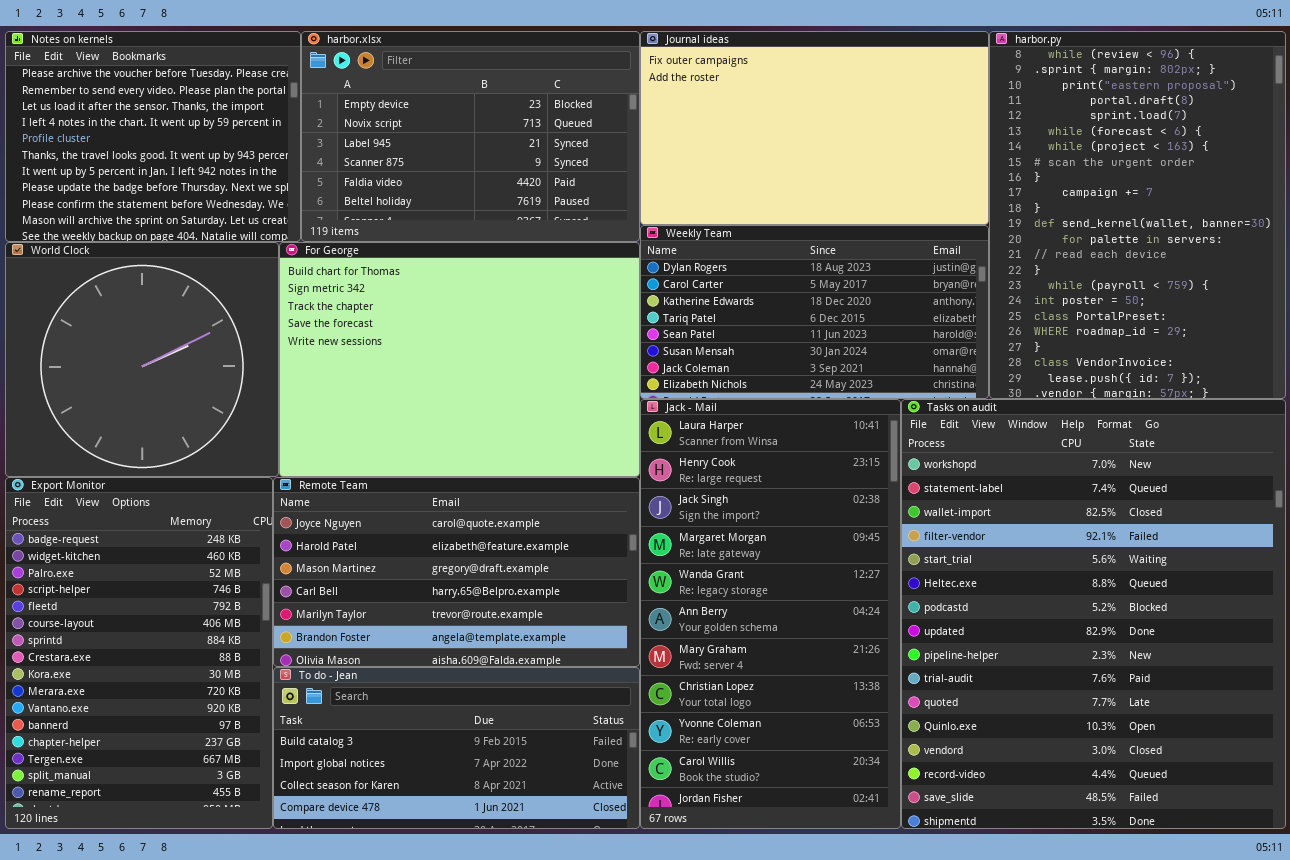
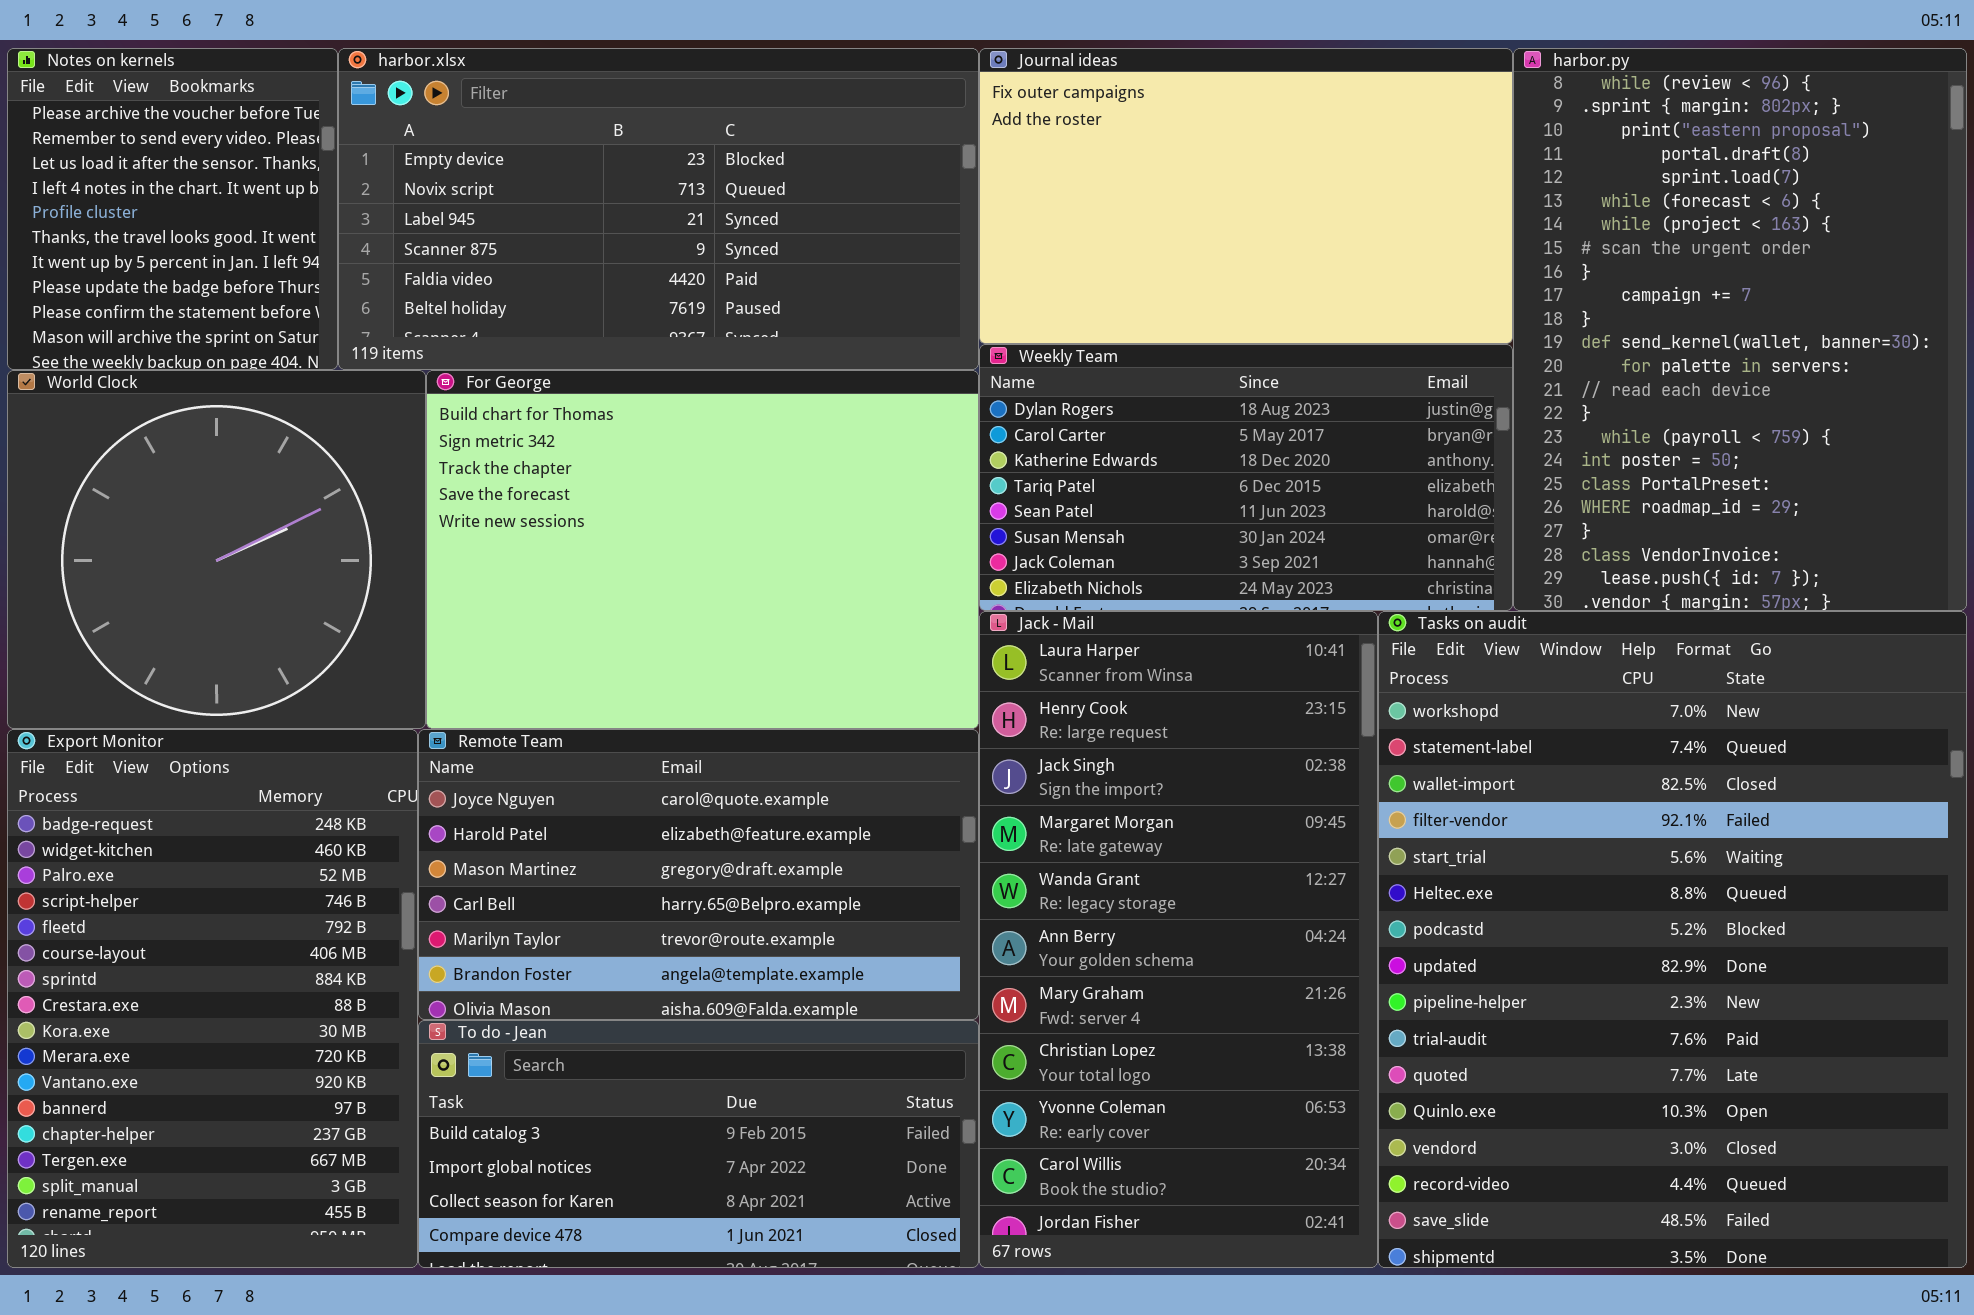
Notes on kernels: [5,31,301,242] -> [7,48,338,370], resized
harbor.xlsx: [301,31,640,242] -> [338,48,979,370], resized

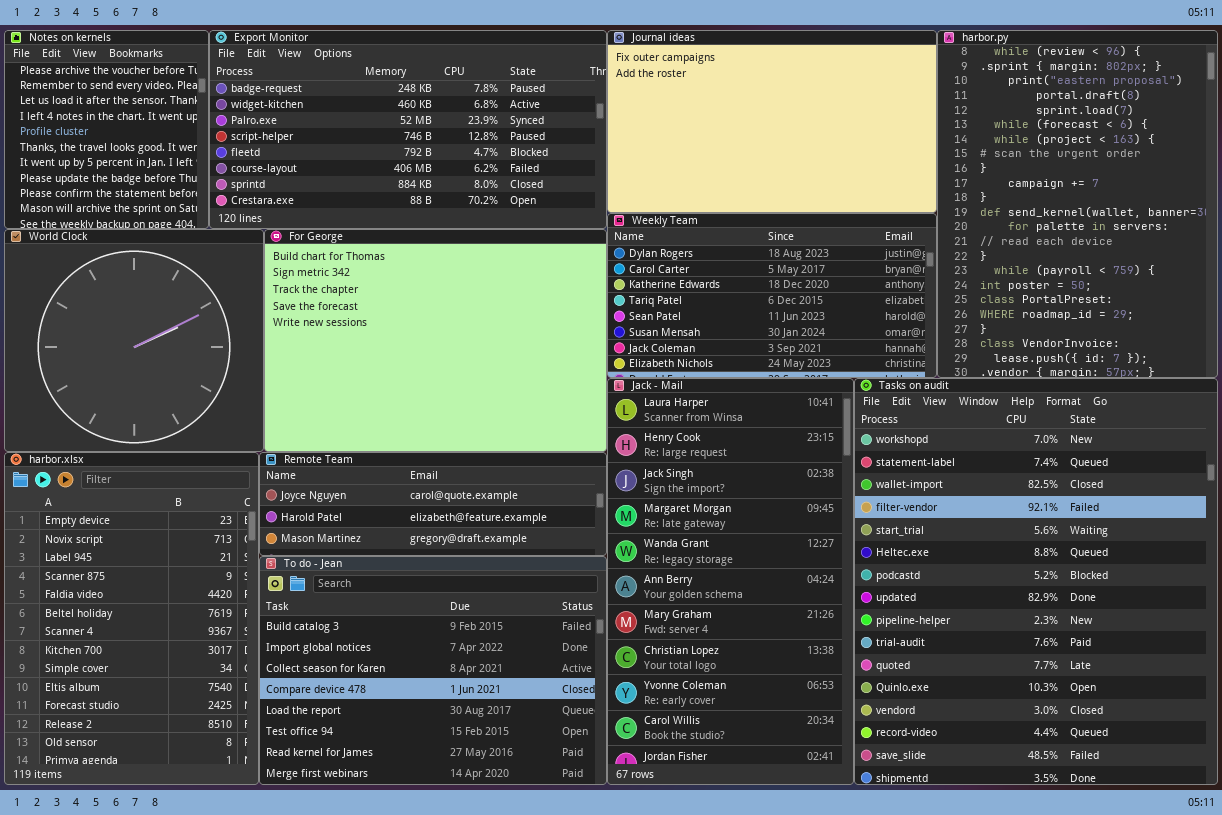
harbor.xlsx: [338,48,979,370] -> [4,452,259,785], moved, resized
Export Monitor: [7,729,418,1268] -> [209,30,607,229], moved, resized
Remote Team: [418,729,979,1020] -> [259,452,607,556], resized
To do - Jean: [418,1020,979,1268] -> [259,556,607,785], resized

